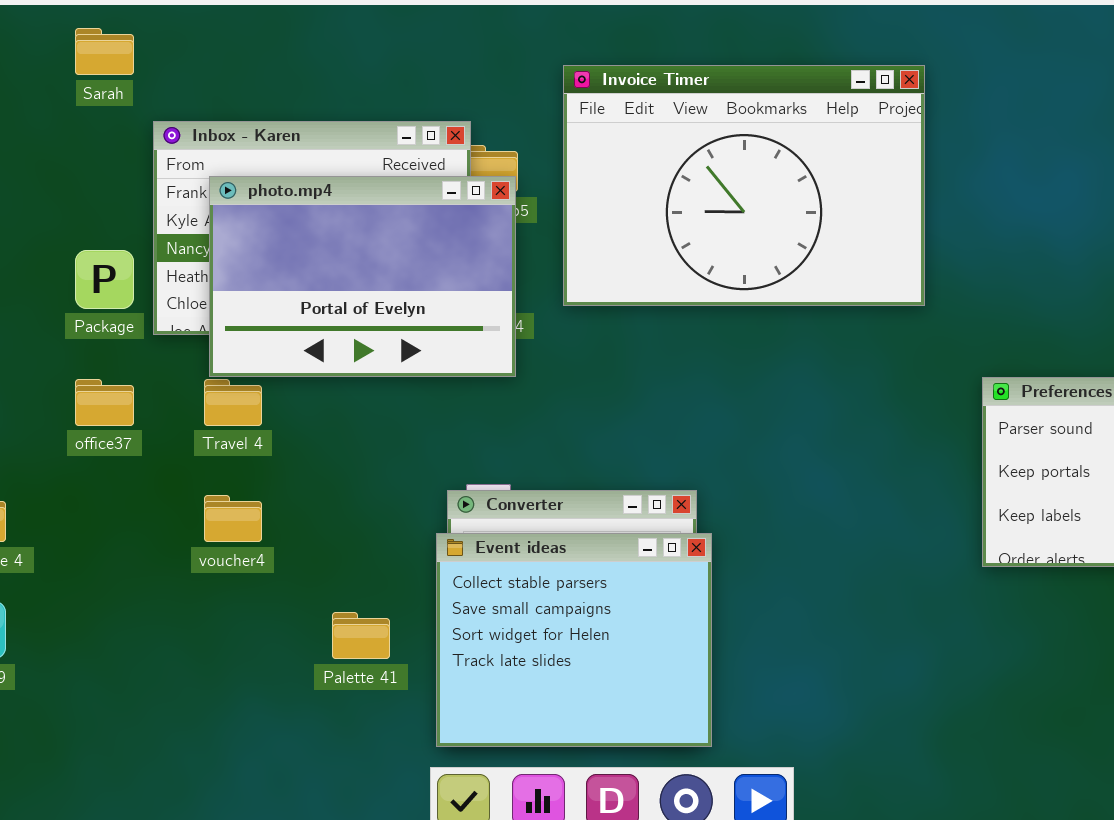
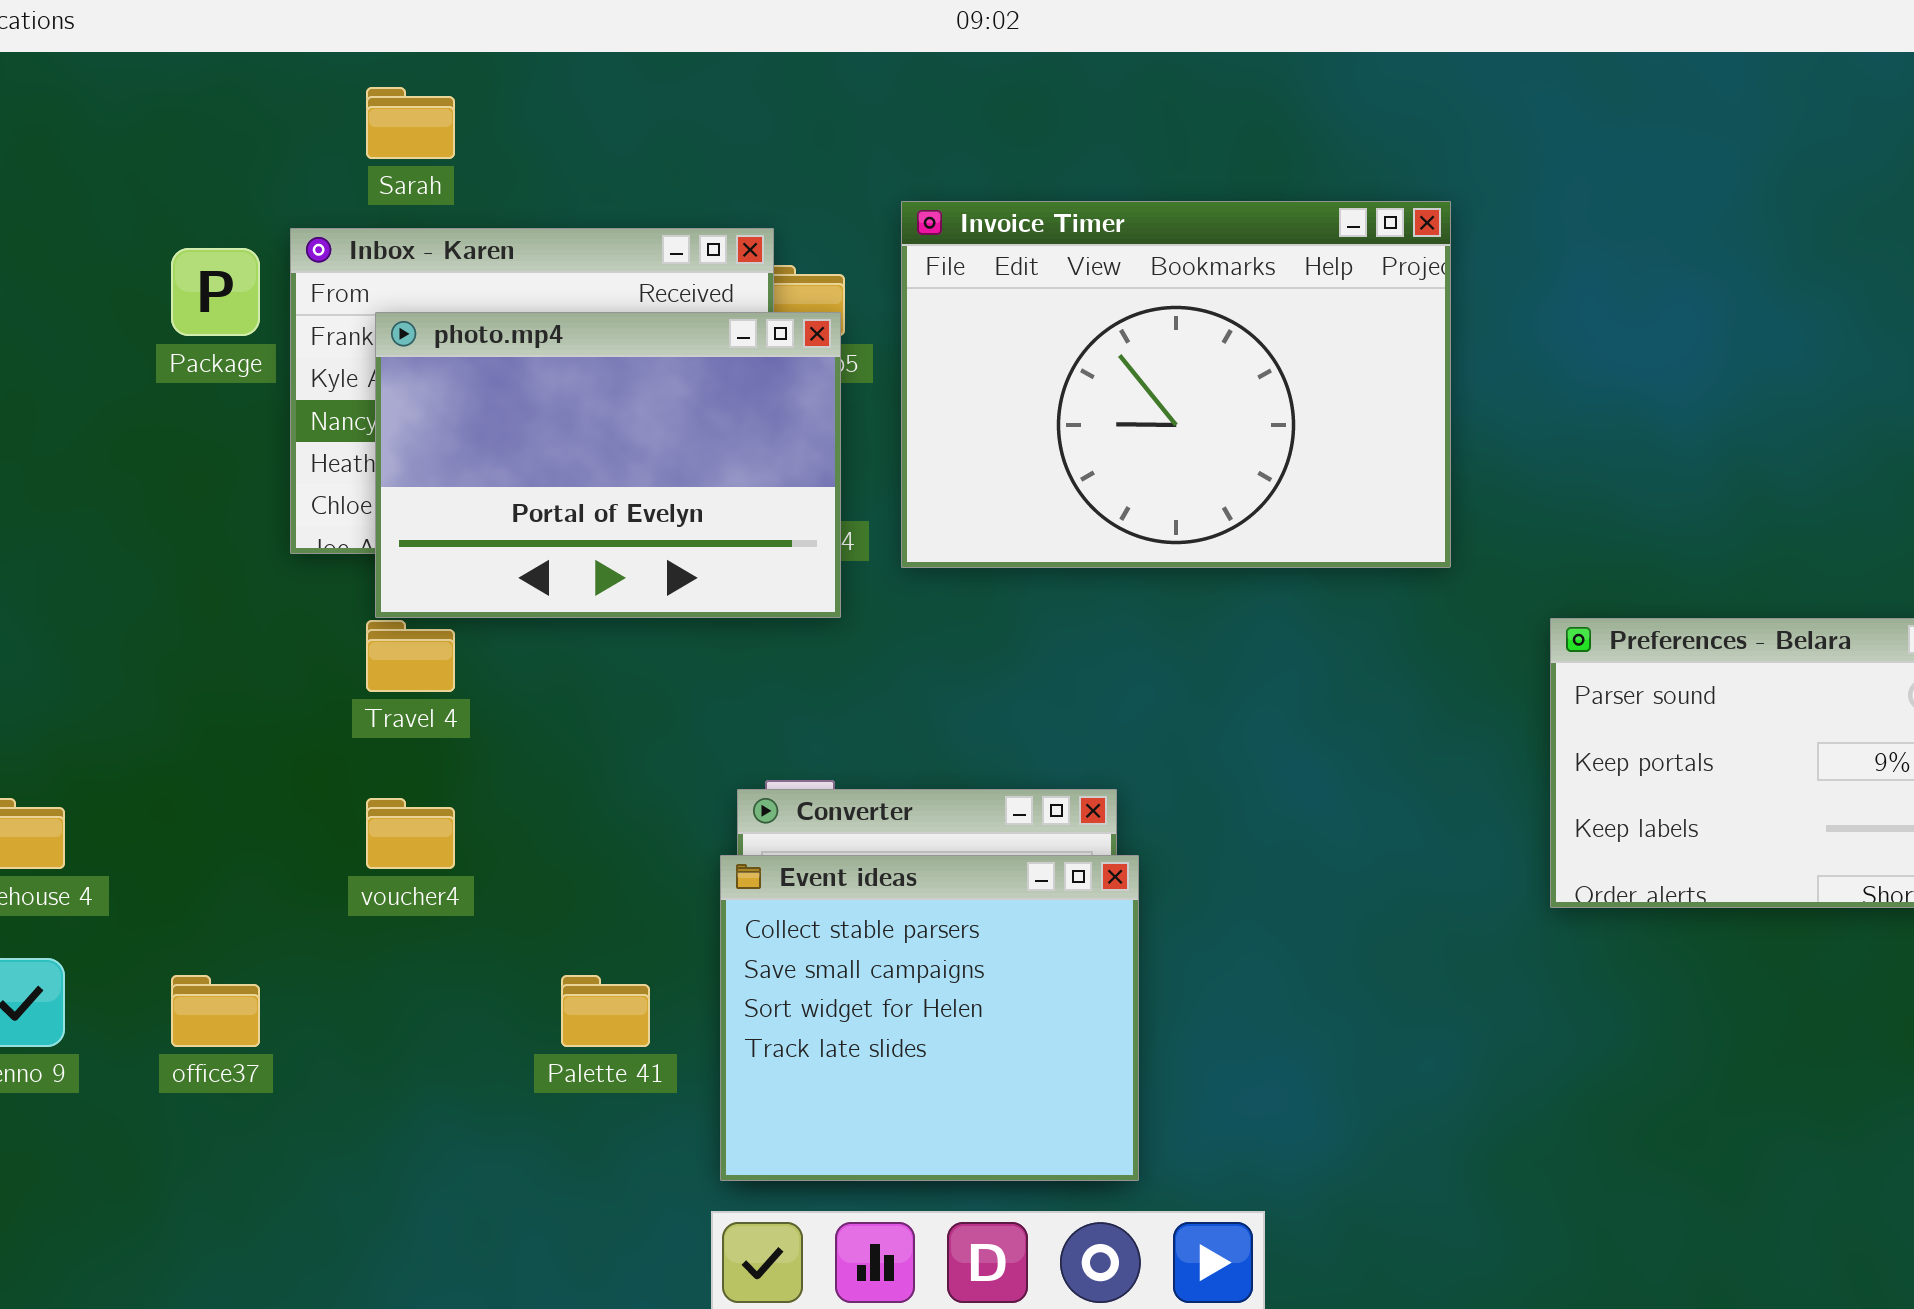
Sarah: [75,28,134,75] -> [366,87,455,159], moved
Invoice Timer: [563,65,925,306] -> [901,201,1451,568], moved
Package: [75,250,134,309] -> [171,248,260,336], moved
office37: [75,379,134,426] -> [171,975,260,1047], moved

